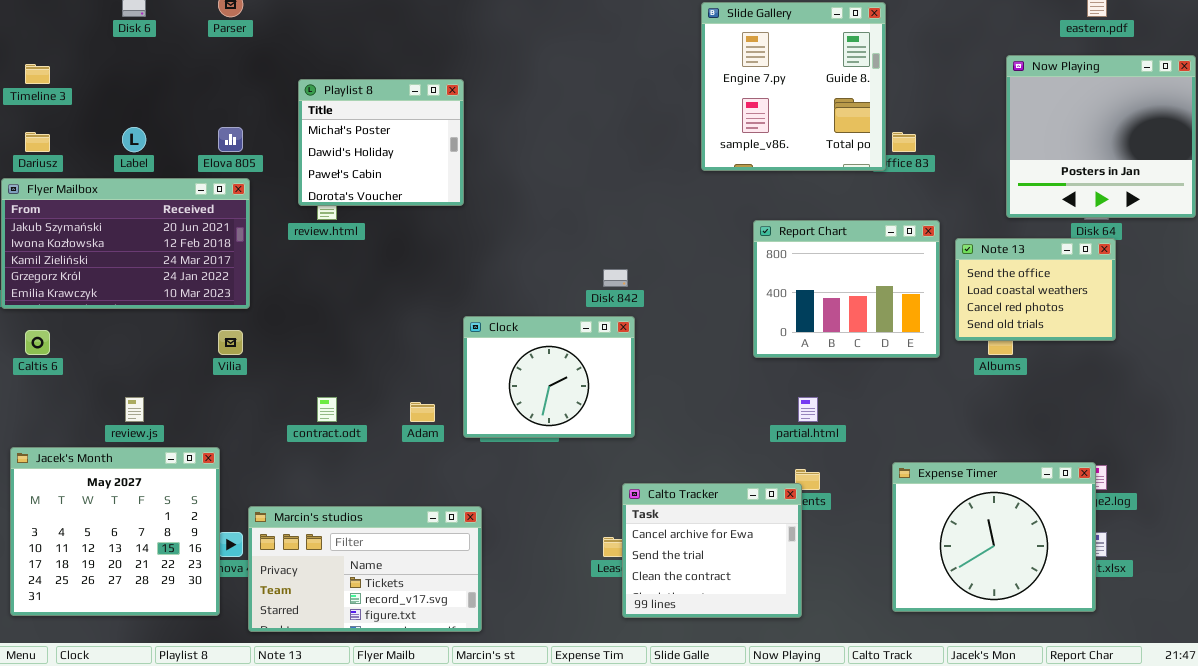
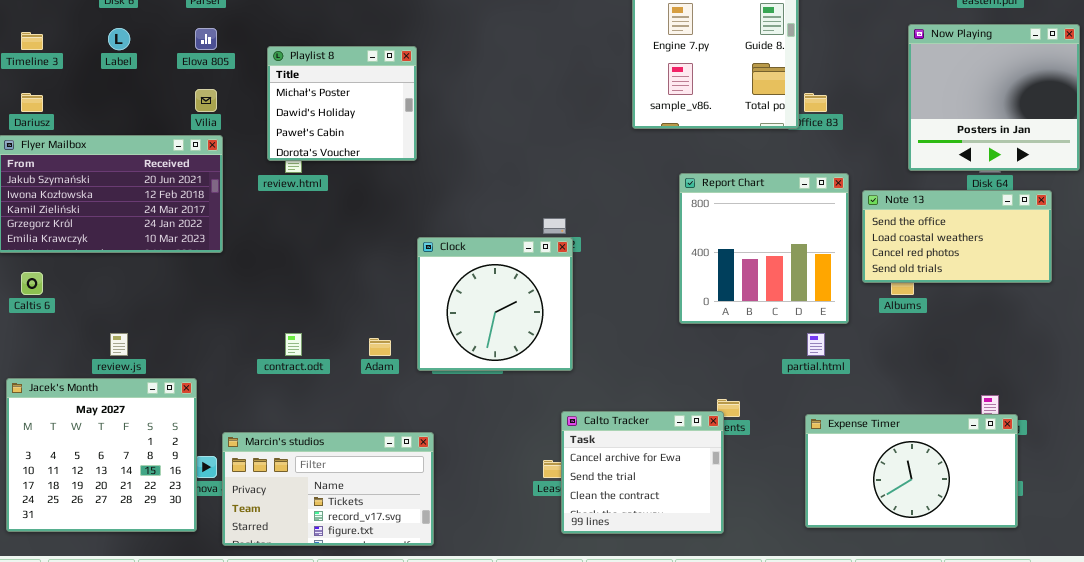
Label: [122,127,146,152] -> [108,28,130,50], moved
Elova 805: [218,127,243,152] -> [195,28,217,50], moved
Report Chart: [753,220,940,358] -> [679,173,849,324], resized
Note 13: [955,238,1116,341] -> [862,190,1052,283], resized
Clock: [463,316,635,438] -> [417,237,573,371], resized
Vilia: [218,330,243,355] -> [195,89,217,112], moved
partial.html: [798,397,818,422] -> [807,333,825,356], moved
Expense Timer: [892,462,1096,612] -> [805,414,1018,528], resized

